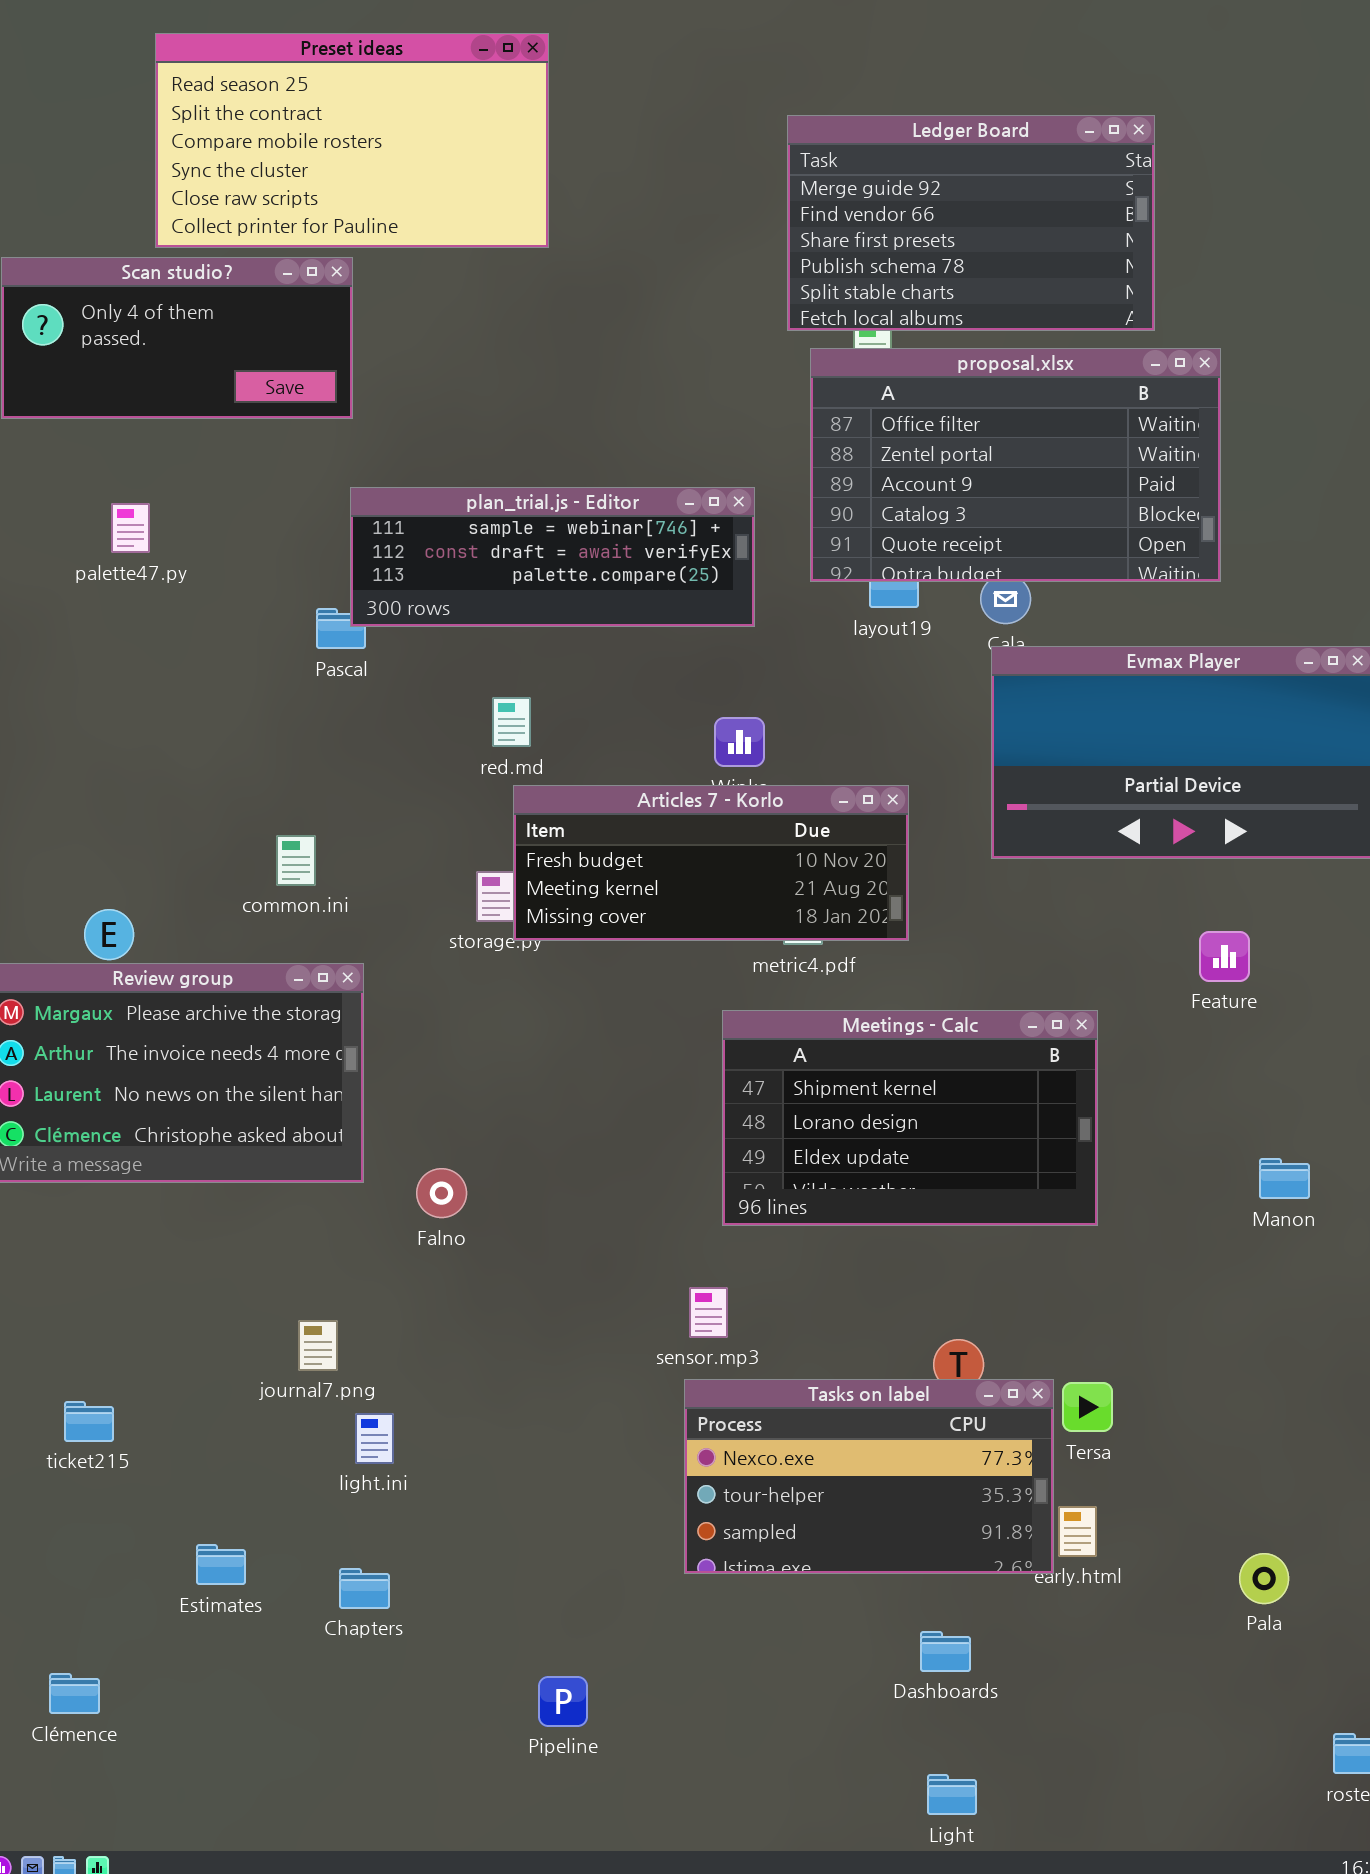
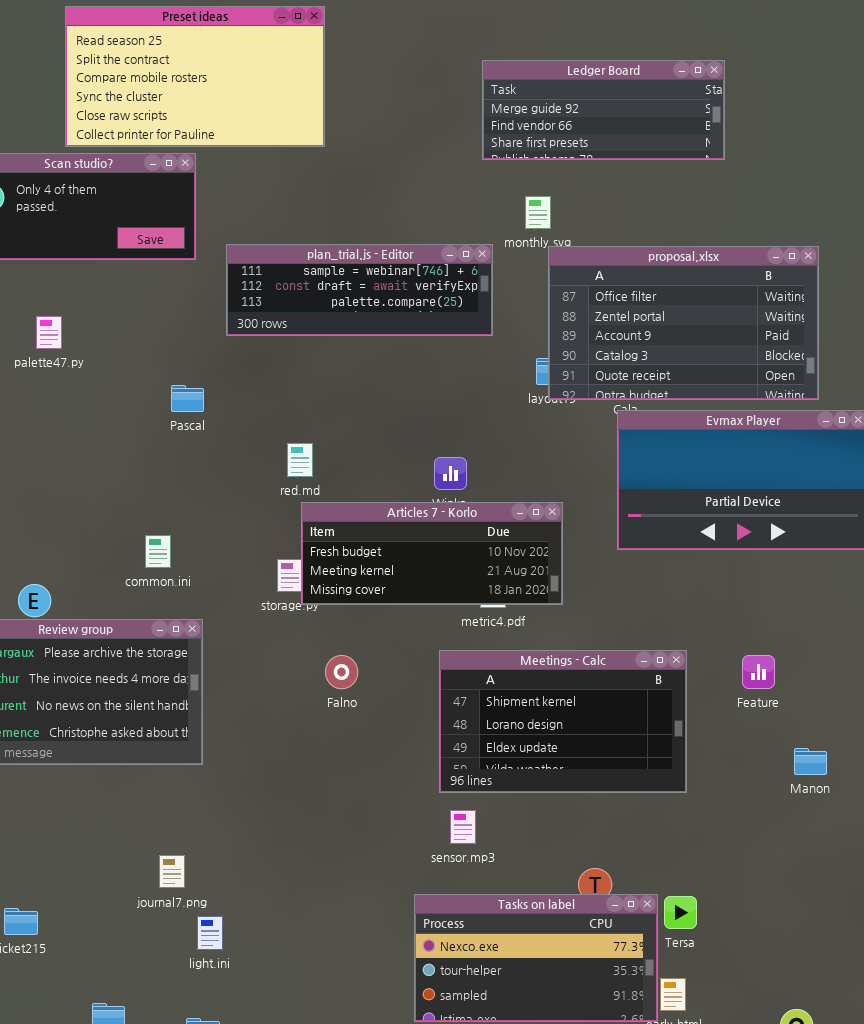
Ledger Board: [787,115,1155,331] -> [482,60,725,160], resized
proposal.xlsx: [810,348,1221,582] -> [548,246,819,400], moved
plan_trial.js - Editor: [350,487,755,627] -> [226,244,493,336], moved
Feature: [1199,931,1250,982] -> [742,655,775,689], moved
Falno: [416,1168,467,1218] -> [325,655,358,689], moved
sensor.mp3: [689,1287,728,1338] -> [450,810,476,844], moved

